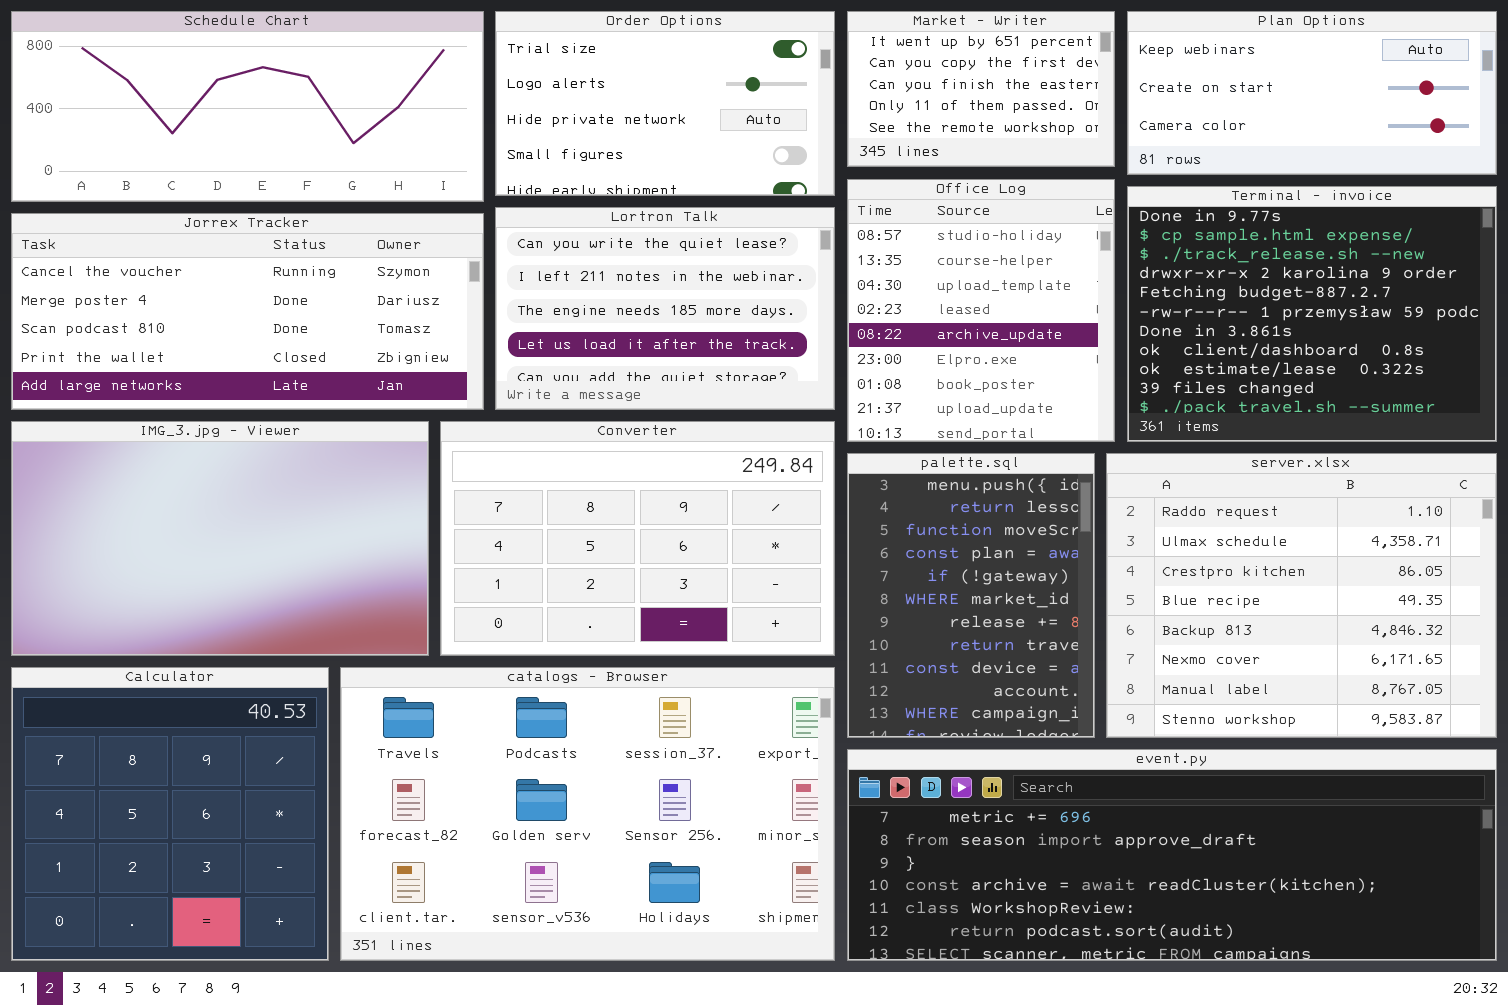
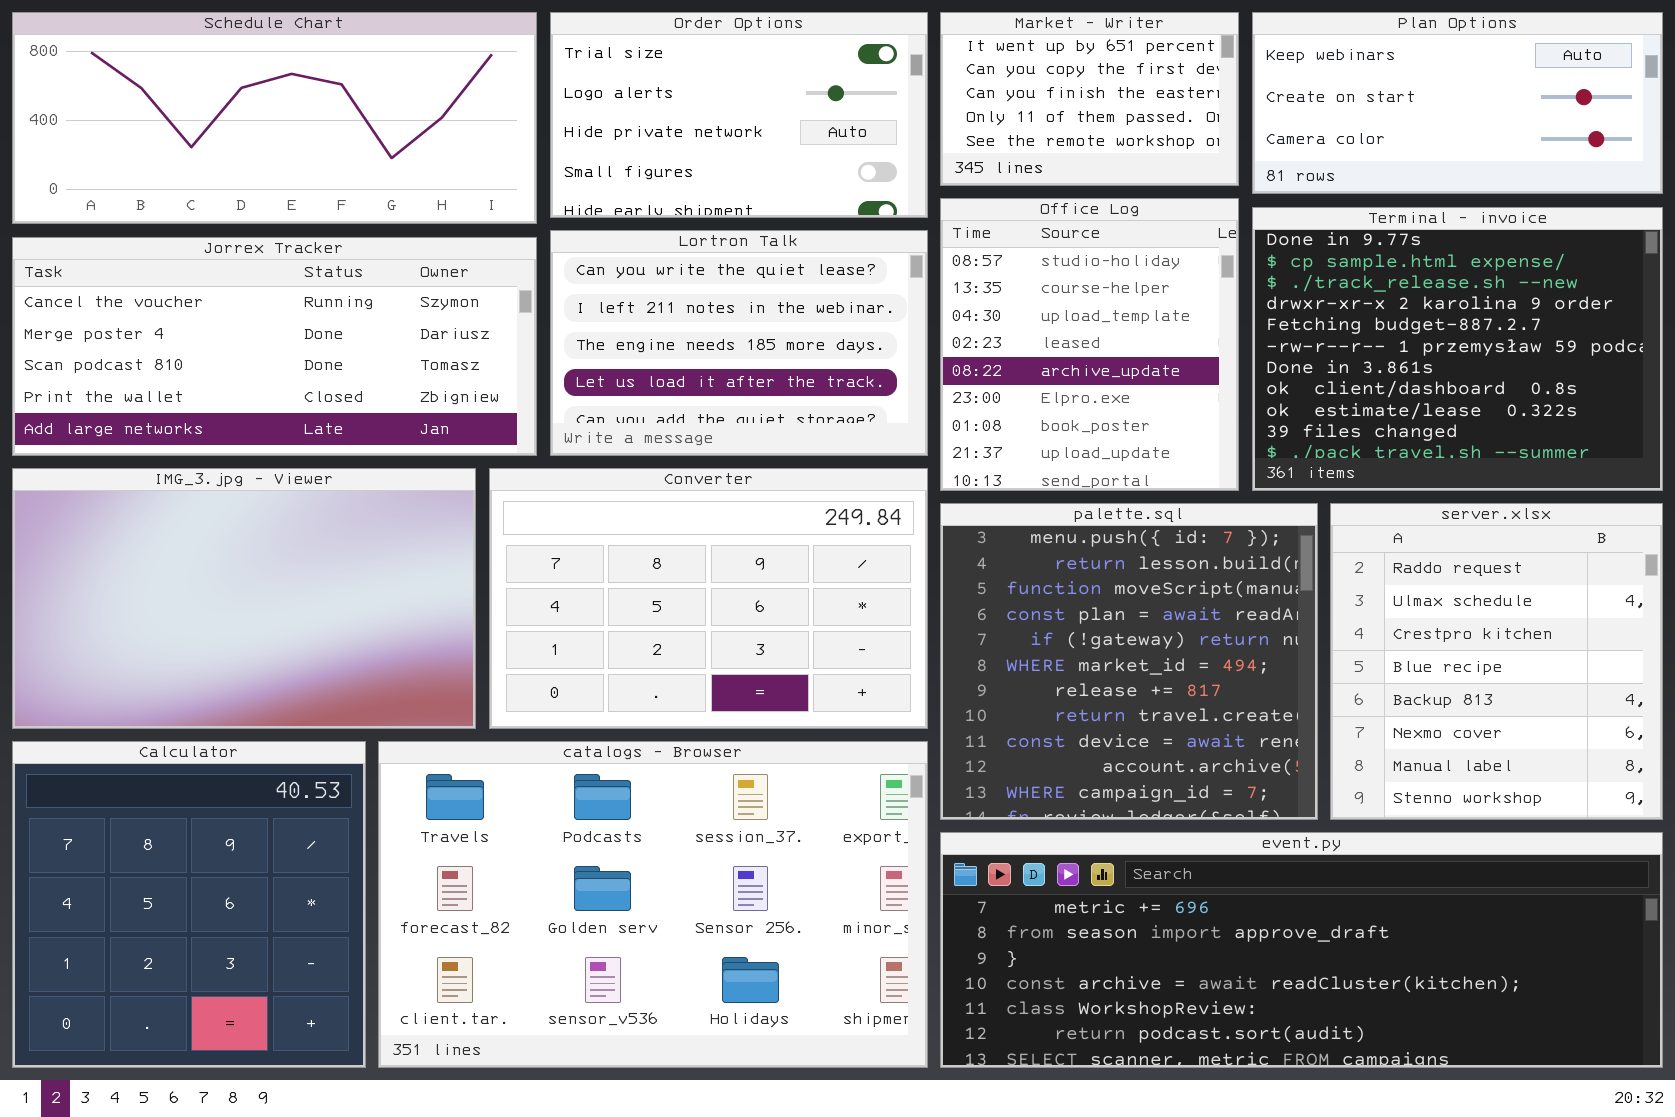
palette.sql: [847,453,1095,738] -> [940,503,1318,820], resized
server.xlsx: [1106,453,1497,738] -> [1330,503,1663,820], resized

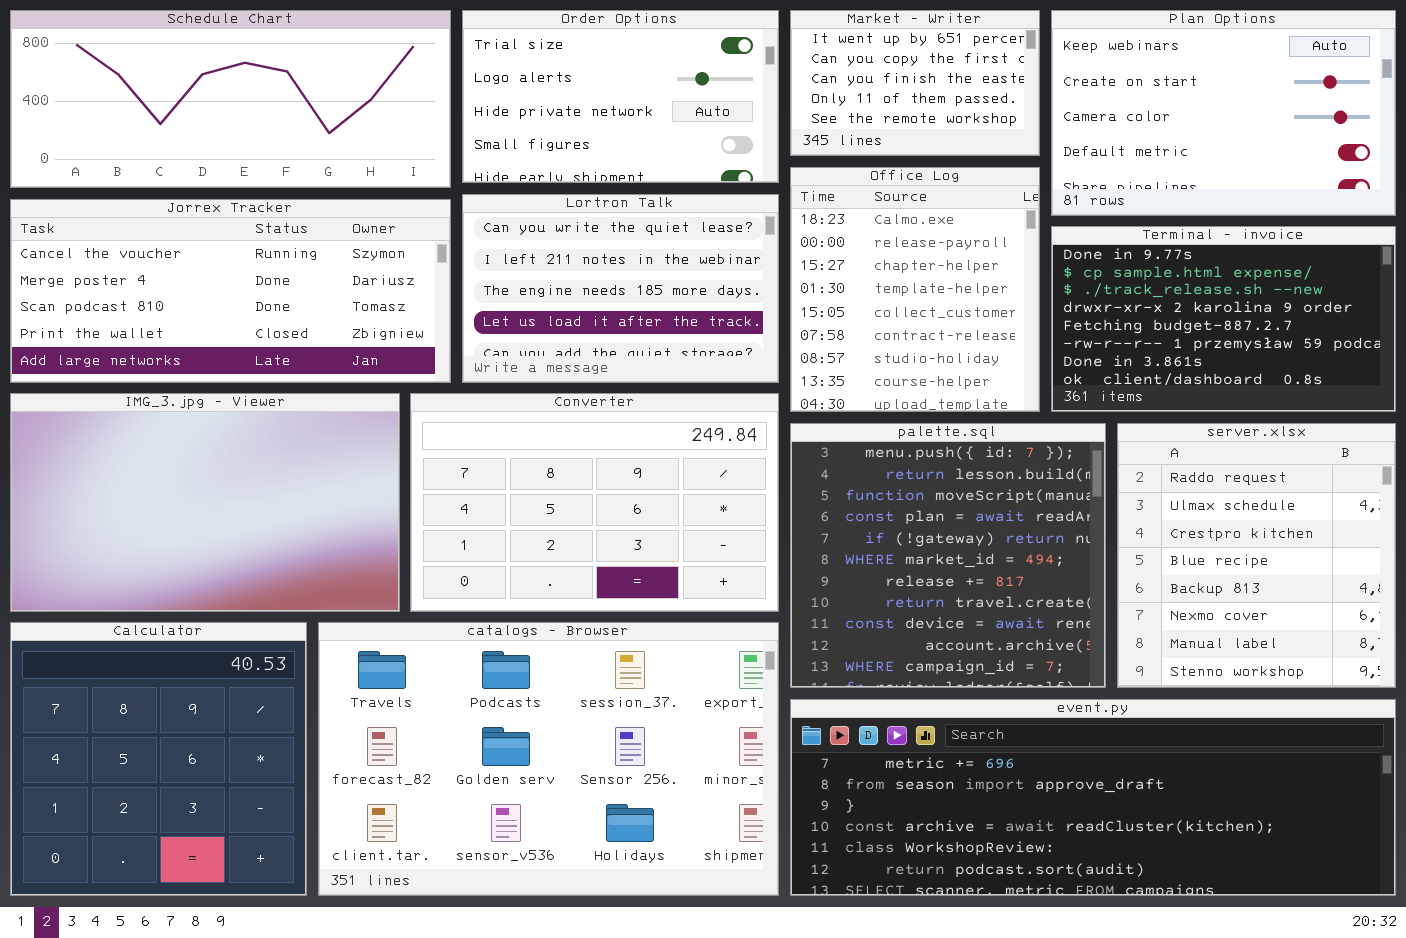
Plan Options: [1252,12,1663,194] -> [1051,10,1396,216], resized
Office Log: [940,198,1239,491] -> [790,167,1040,412], scrolled up 6 rows
Terminal - invoice: [1252,207,1663,491] -> [1051,226,1396,412], resized

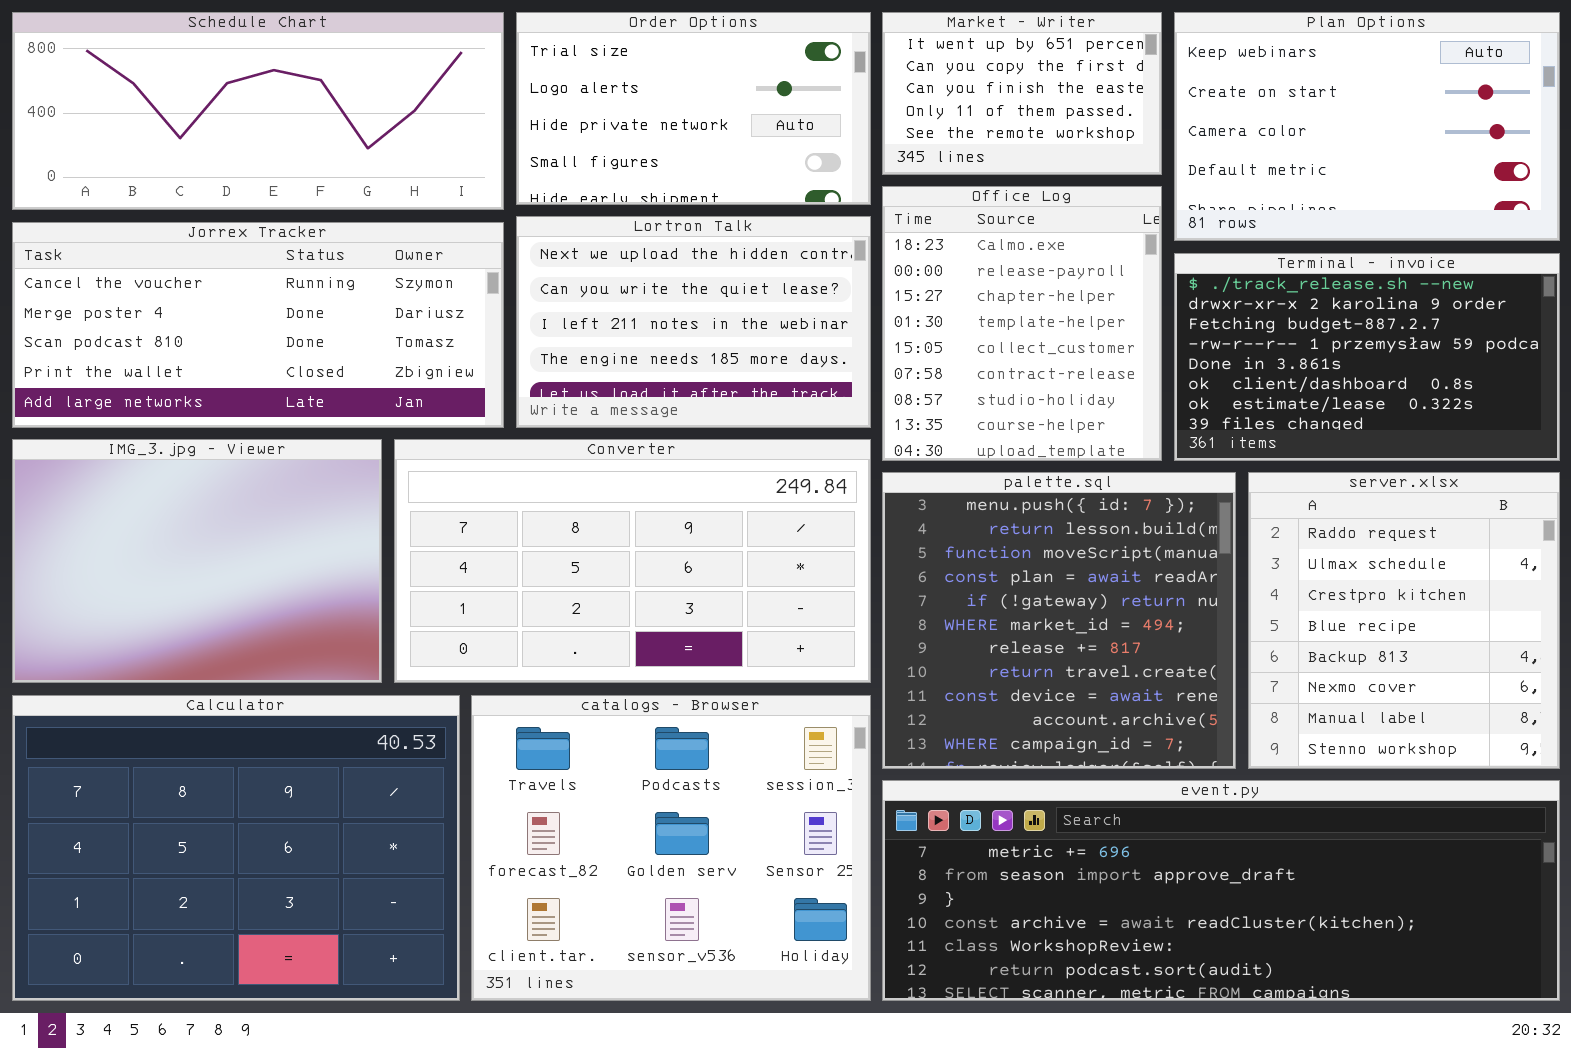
Lortron Talk: [462,194,779,383] -> [516,216,871,428], scrolled up 1 row
Terminal - invoice: [1051,226,1396,412] -> [1174,253,1560,461], scrolled down 2 rows
IMG_3.jpg - Viewer: [10,393,400,612] -> [12,439,382,683], resized
Converter: [410,393,779,612] -> [394,439,871,683], resized
Calculator: [10,622,307,896] -> [12,695,460,1001], resized
catalogs - Browser: [318,622,779,896] -> [471,695,871,1001], resized

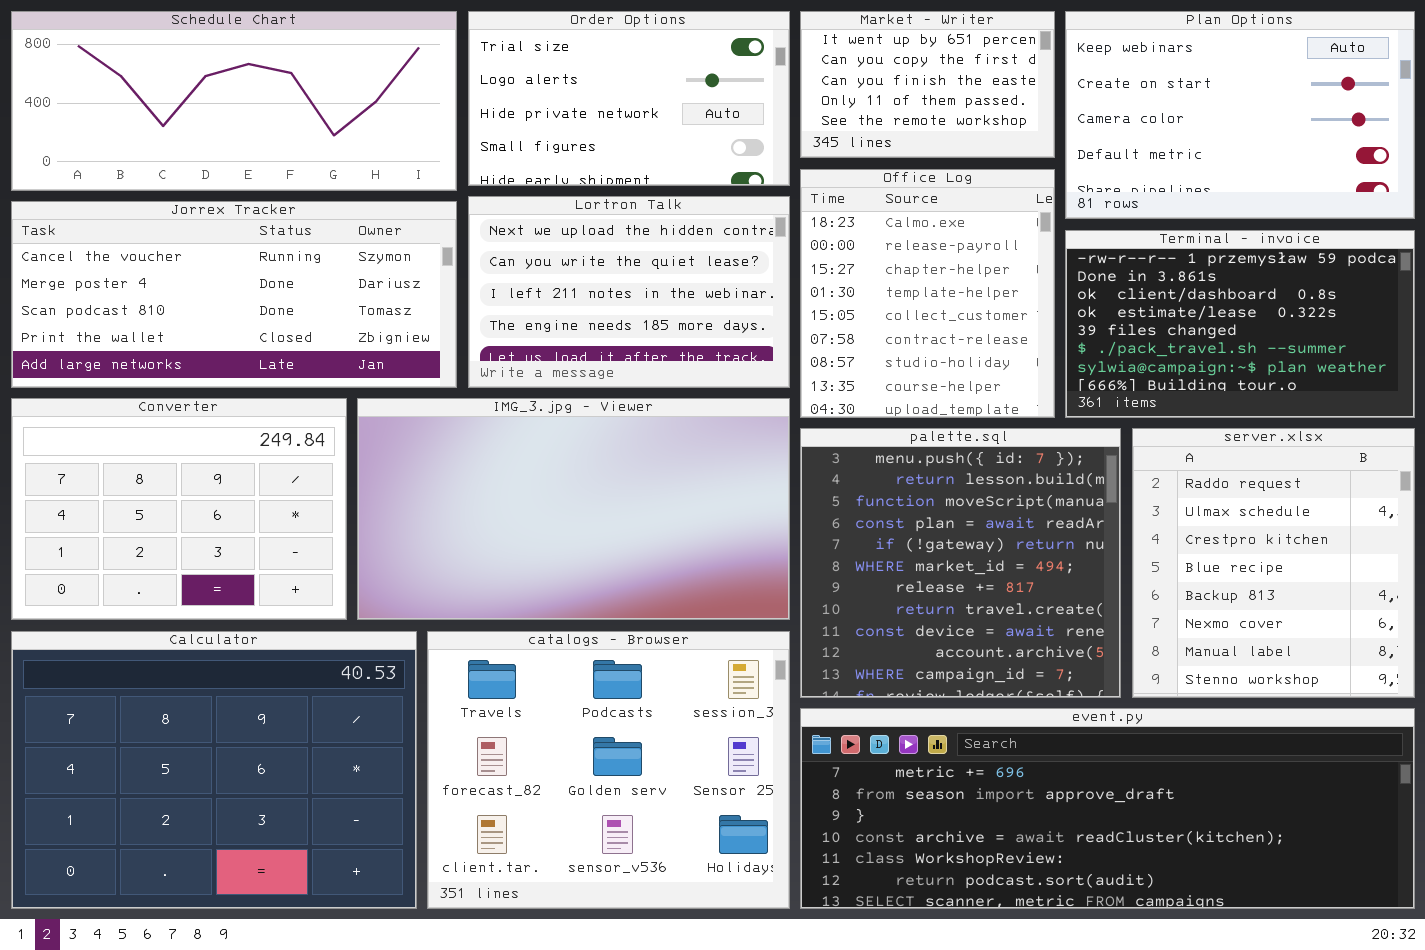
Terminal - invoice: [1174,253,1560,461] -> [1065,230,1415,418], scrolled down 3 rows
IMG_3.jpg - Viewer: [12,439,382,683] -> [357,398,790,620], moved, resized
Converter: [394,439,871,683] -> [11,398,347,620], moved, resized

